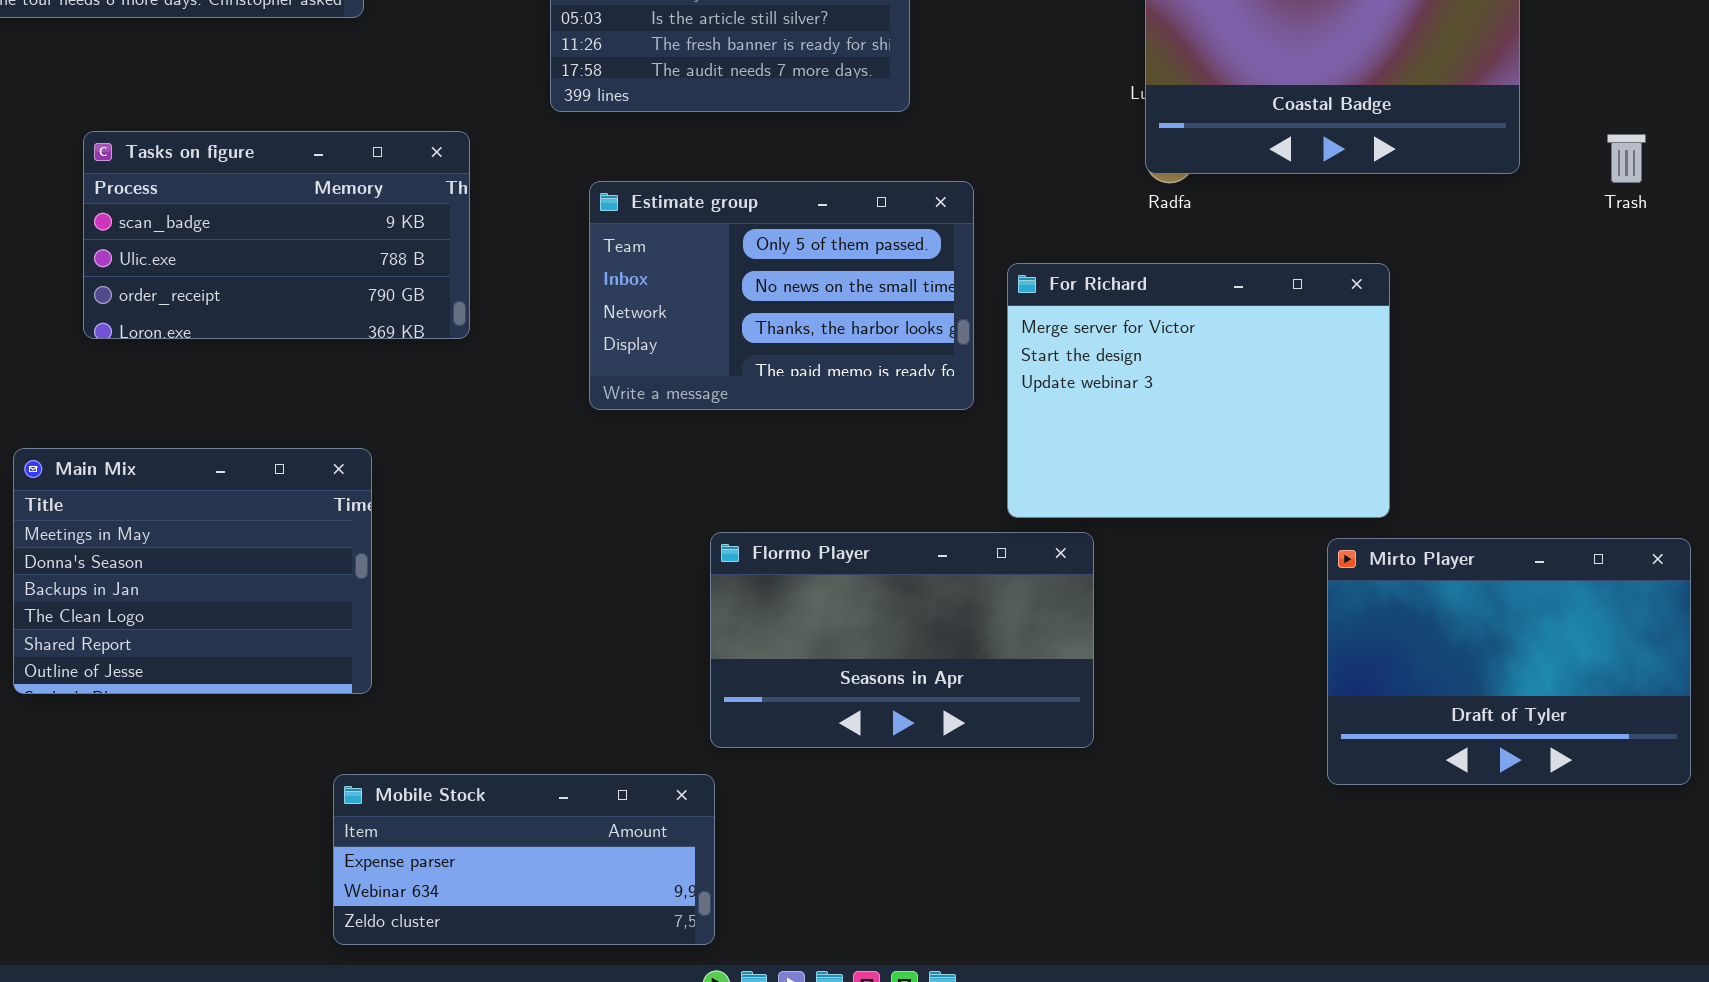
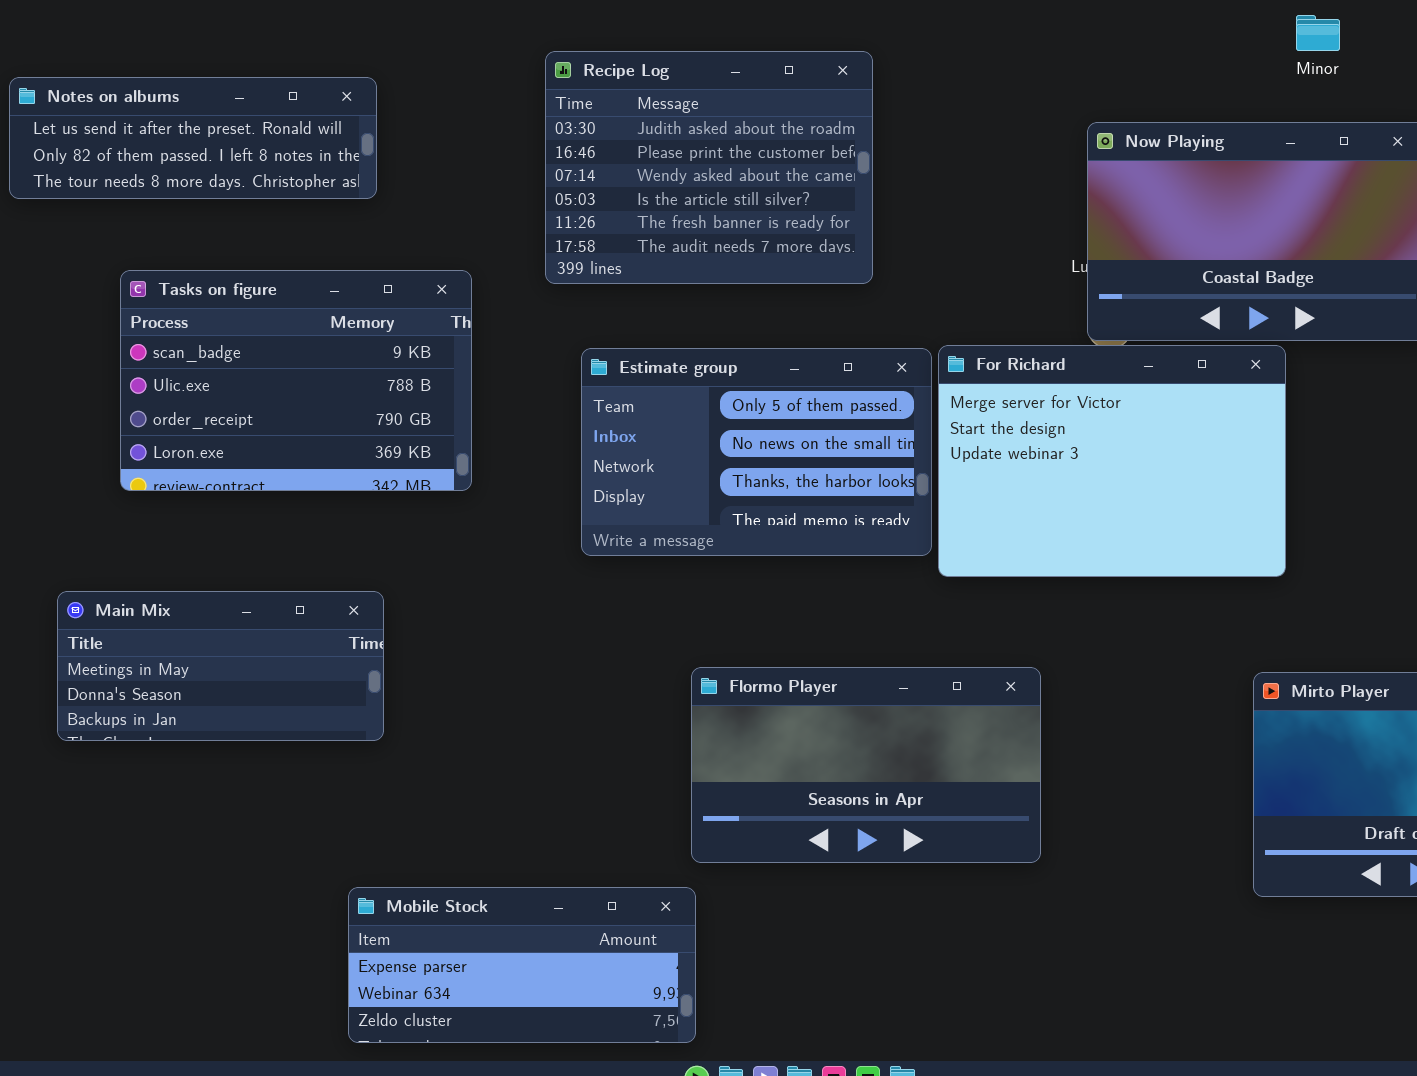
Tasks on figure: [83,131,470,339] -> [120,270,472,491], resized
For Richard: [1007,263,1390,518] -> [938,345,1286,577], moved
Main Mix: [13,448,372,694] -> [57,591,384,741], resized

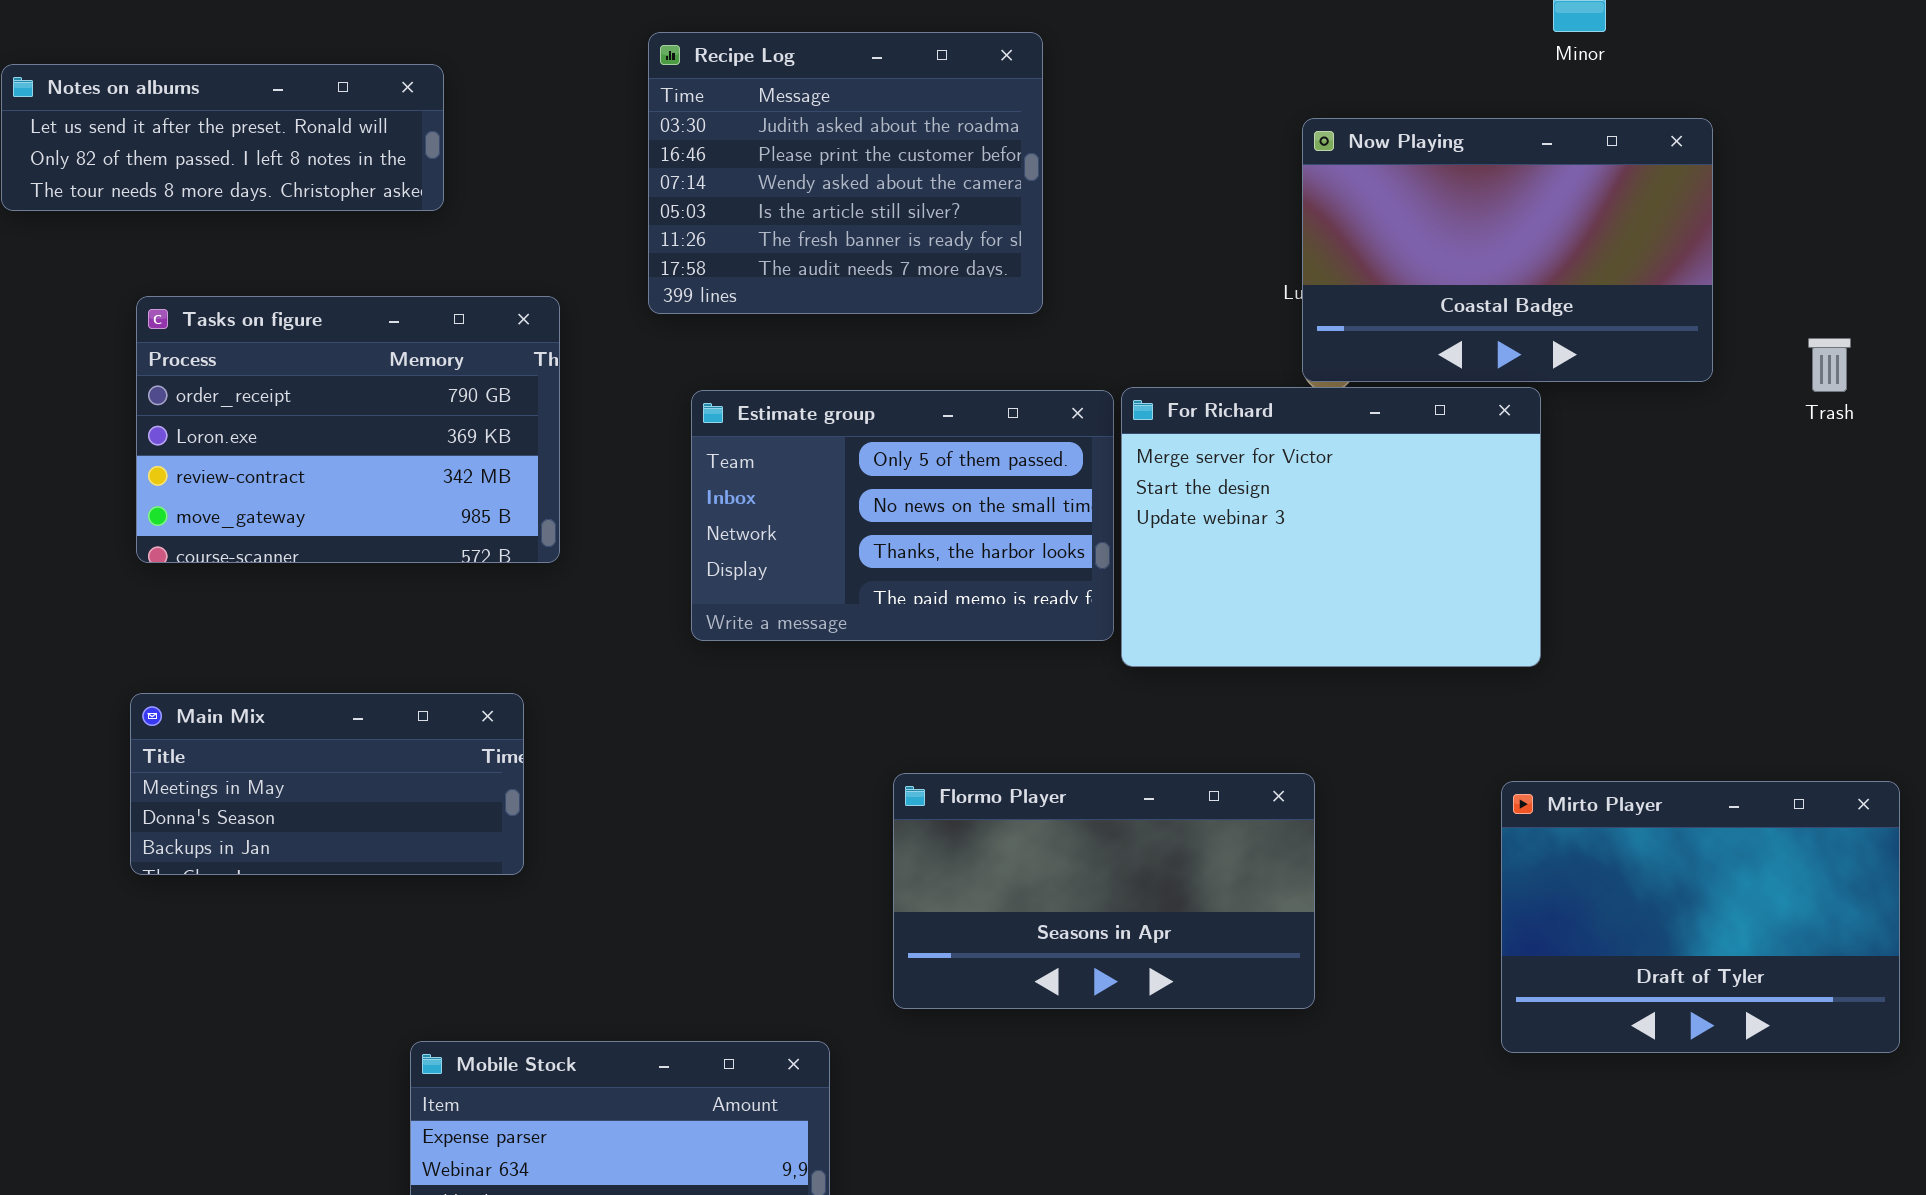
Tasks on figure: [120,270,472,491] -> [136,296,560,563], scrolled down 2 rows
Main Mix: [57,591,384,741] -> [130,693,524,875], moved
Flormo Player: [691,667,1041,863] -> [893,773,1315,1009], moved

